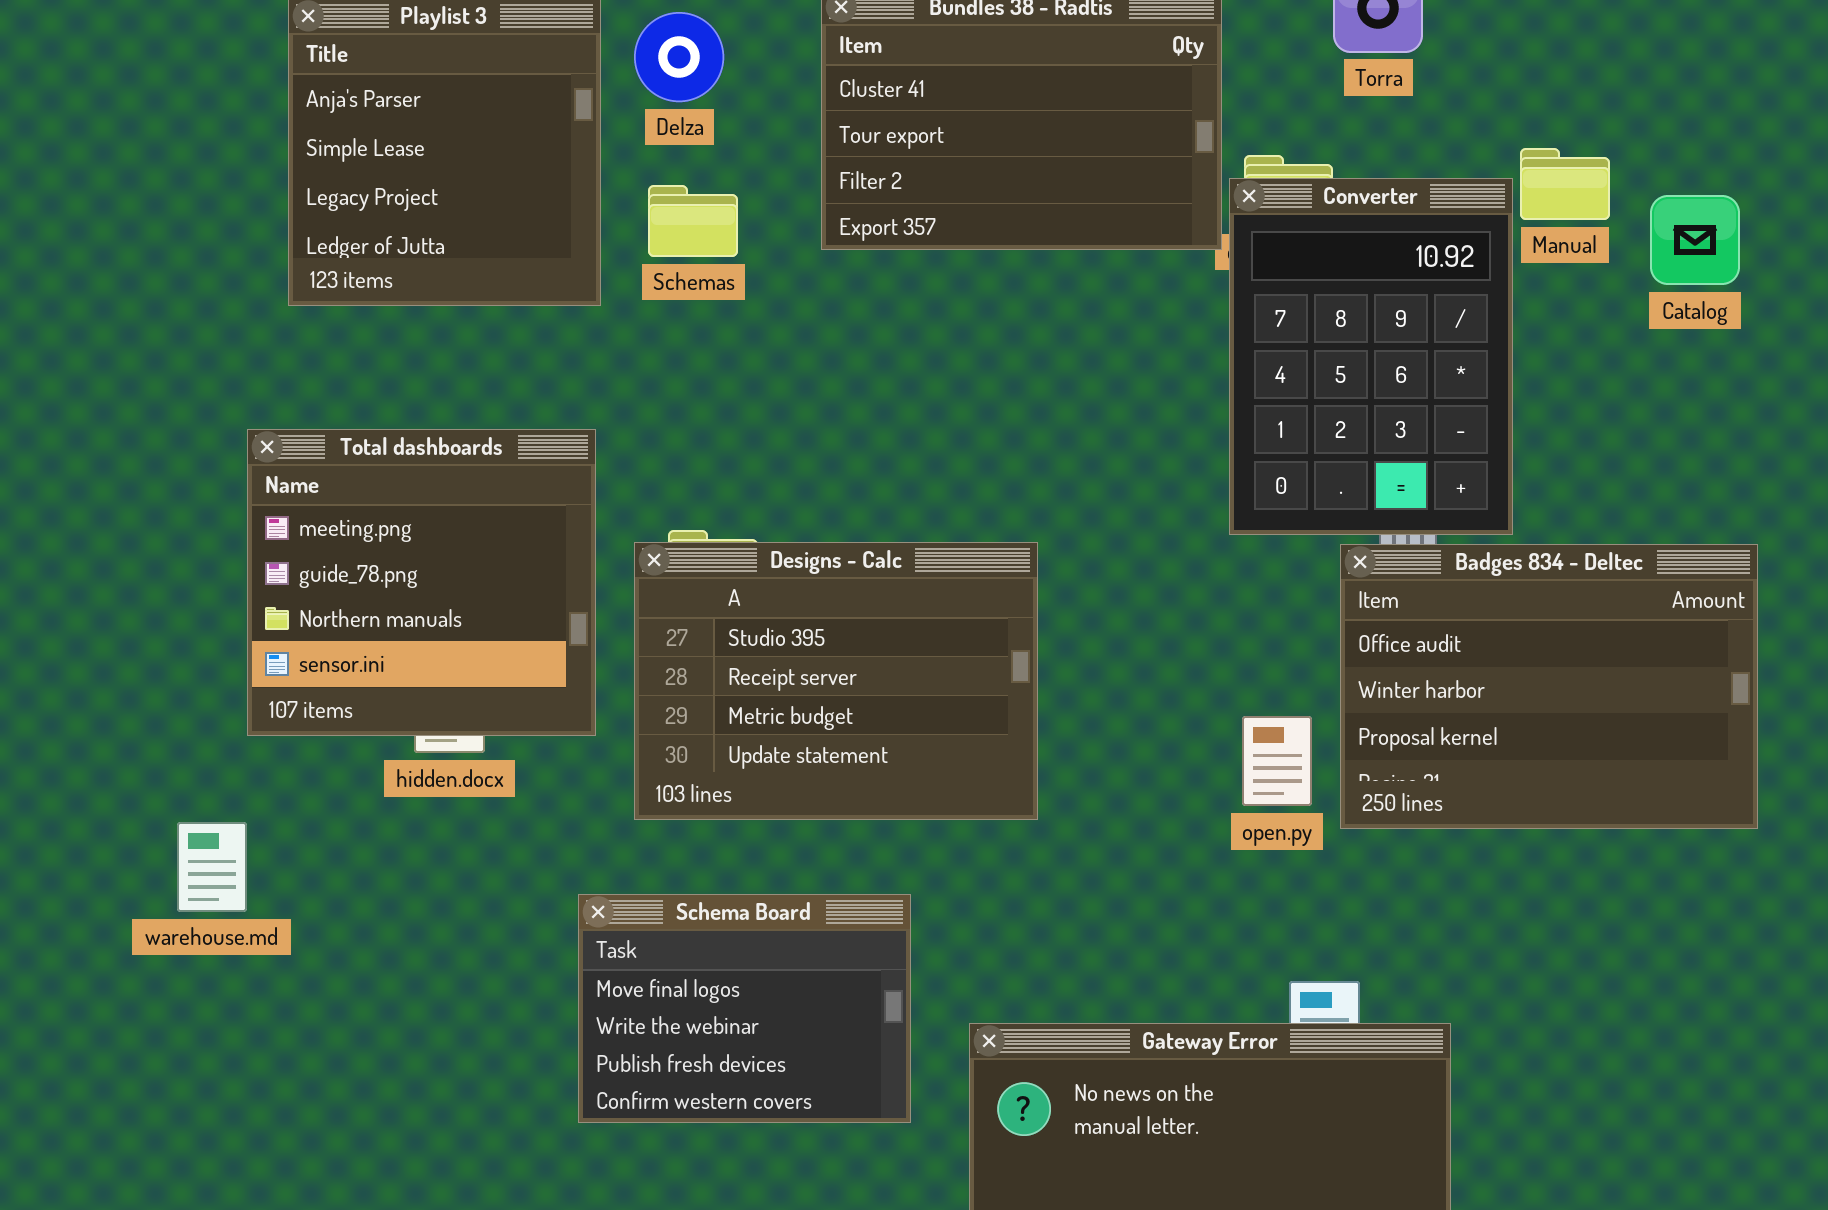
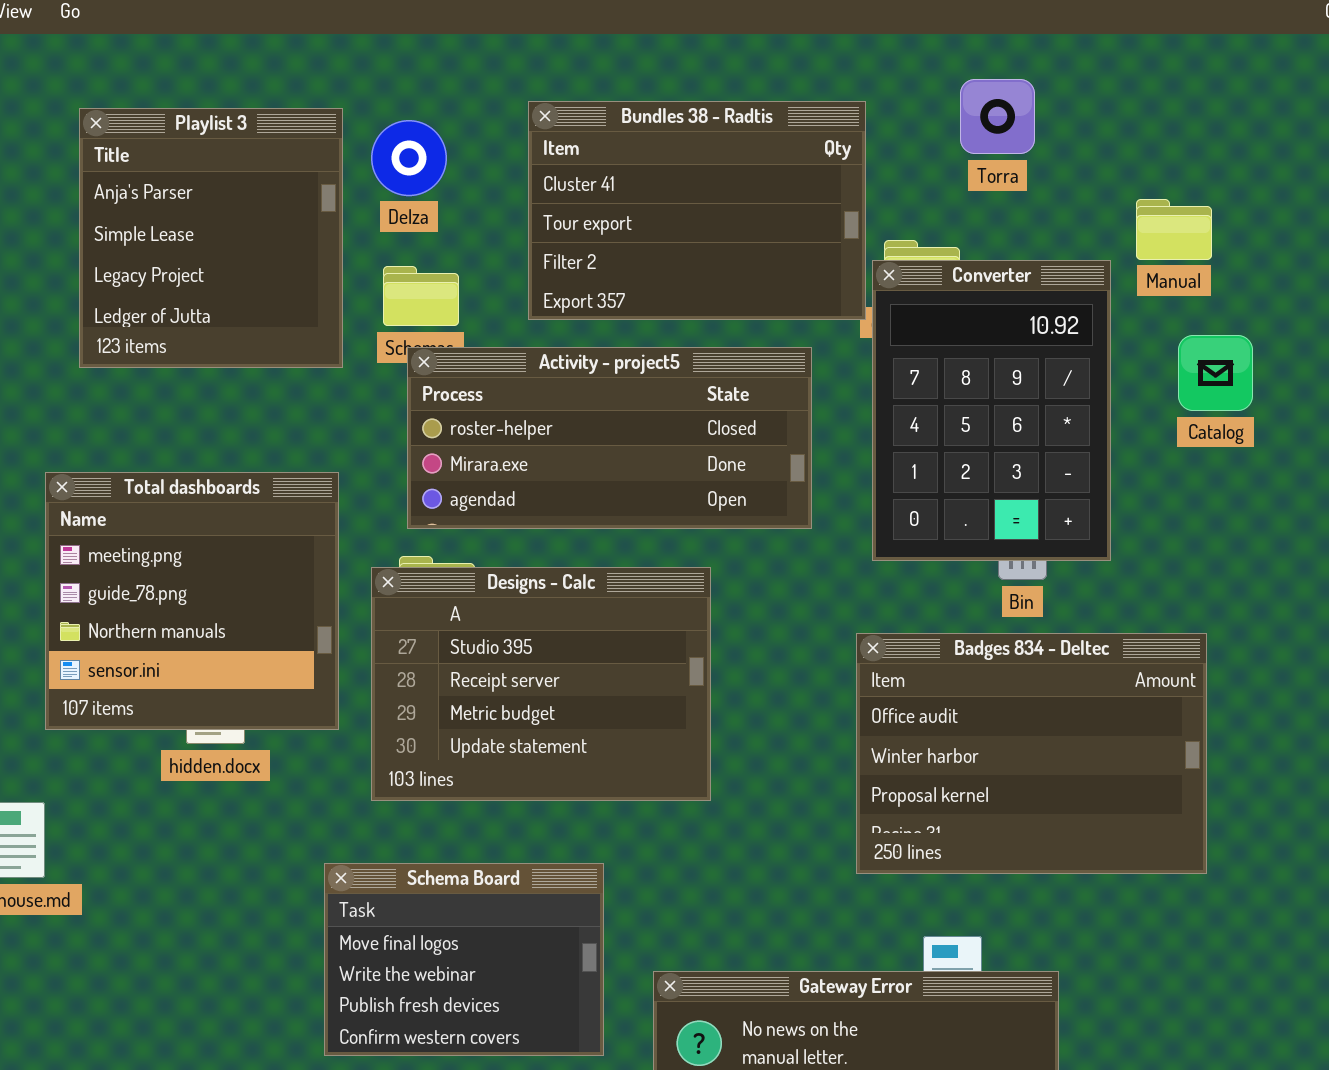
Manual: [1520,148,1610,220] -> [1136,199,1212,260], moved
Catalog: [1650,195,1740,285] -> [1178,335,1253,411], moved
Activity - project5: none -> [407,347,812,529], opened
Badges 834 - Deltec: [1340,544,1758,829] -> [856,633,1207,874], moved

